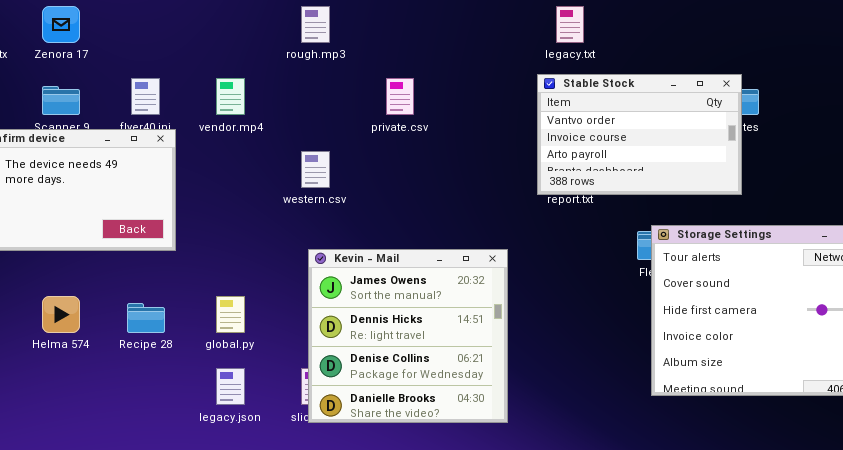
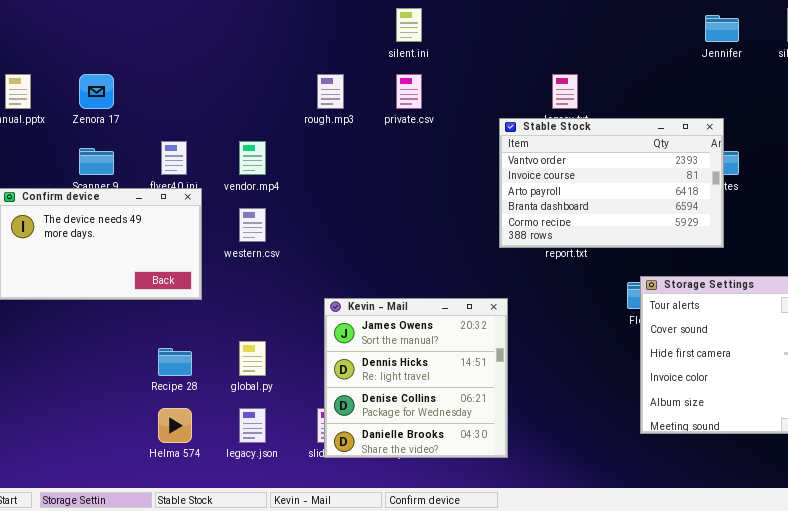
Stable Stock: [537,74,742,195] -> [499,118,724,248], resized
private.csv: [386,78,414,115] -> [396,74,422,109], moved
western.csv: [301,151,330,188] -> [239,208,266,242], moved
Helma 574: [42,296,80,333] -> [158,408,192,443], moved

